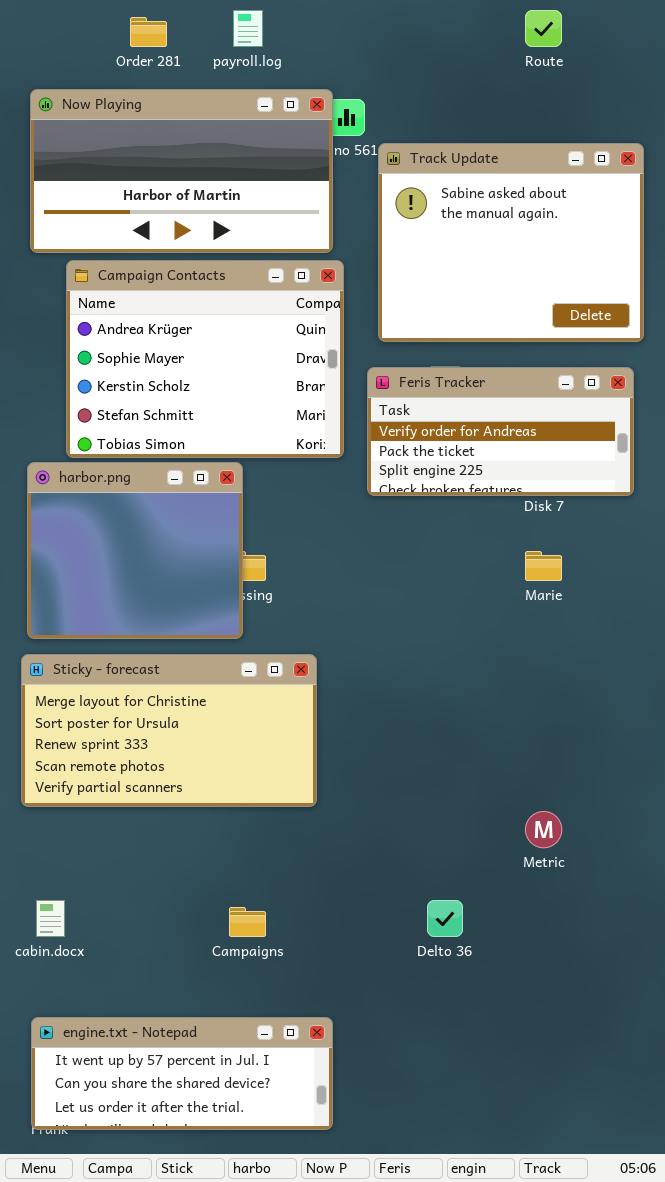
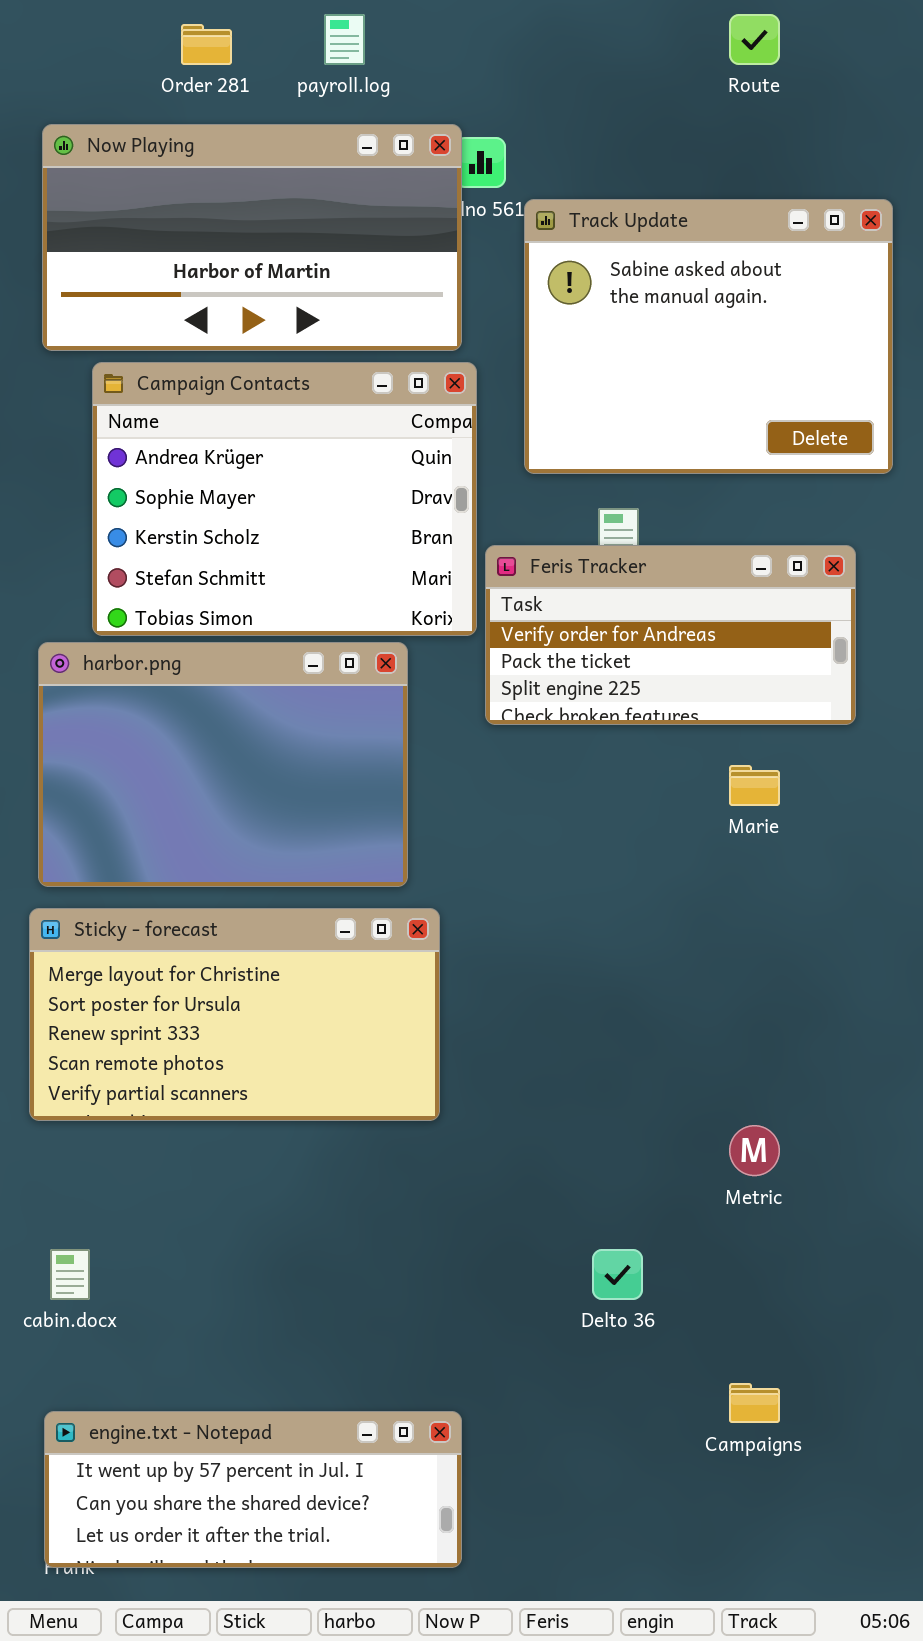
Feris Tracker: [367,367,634,496] -> [485,545,856,725], moved
harbor.png: [27,462,243,639] -> [38,642,408,887], resized
Campaigns: [229,907,266,937] -> [729,1383,780,1423], moved

